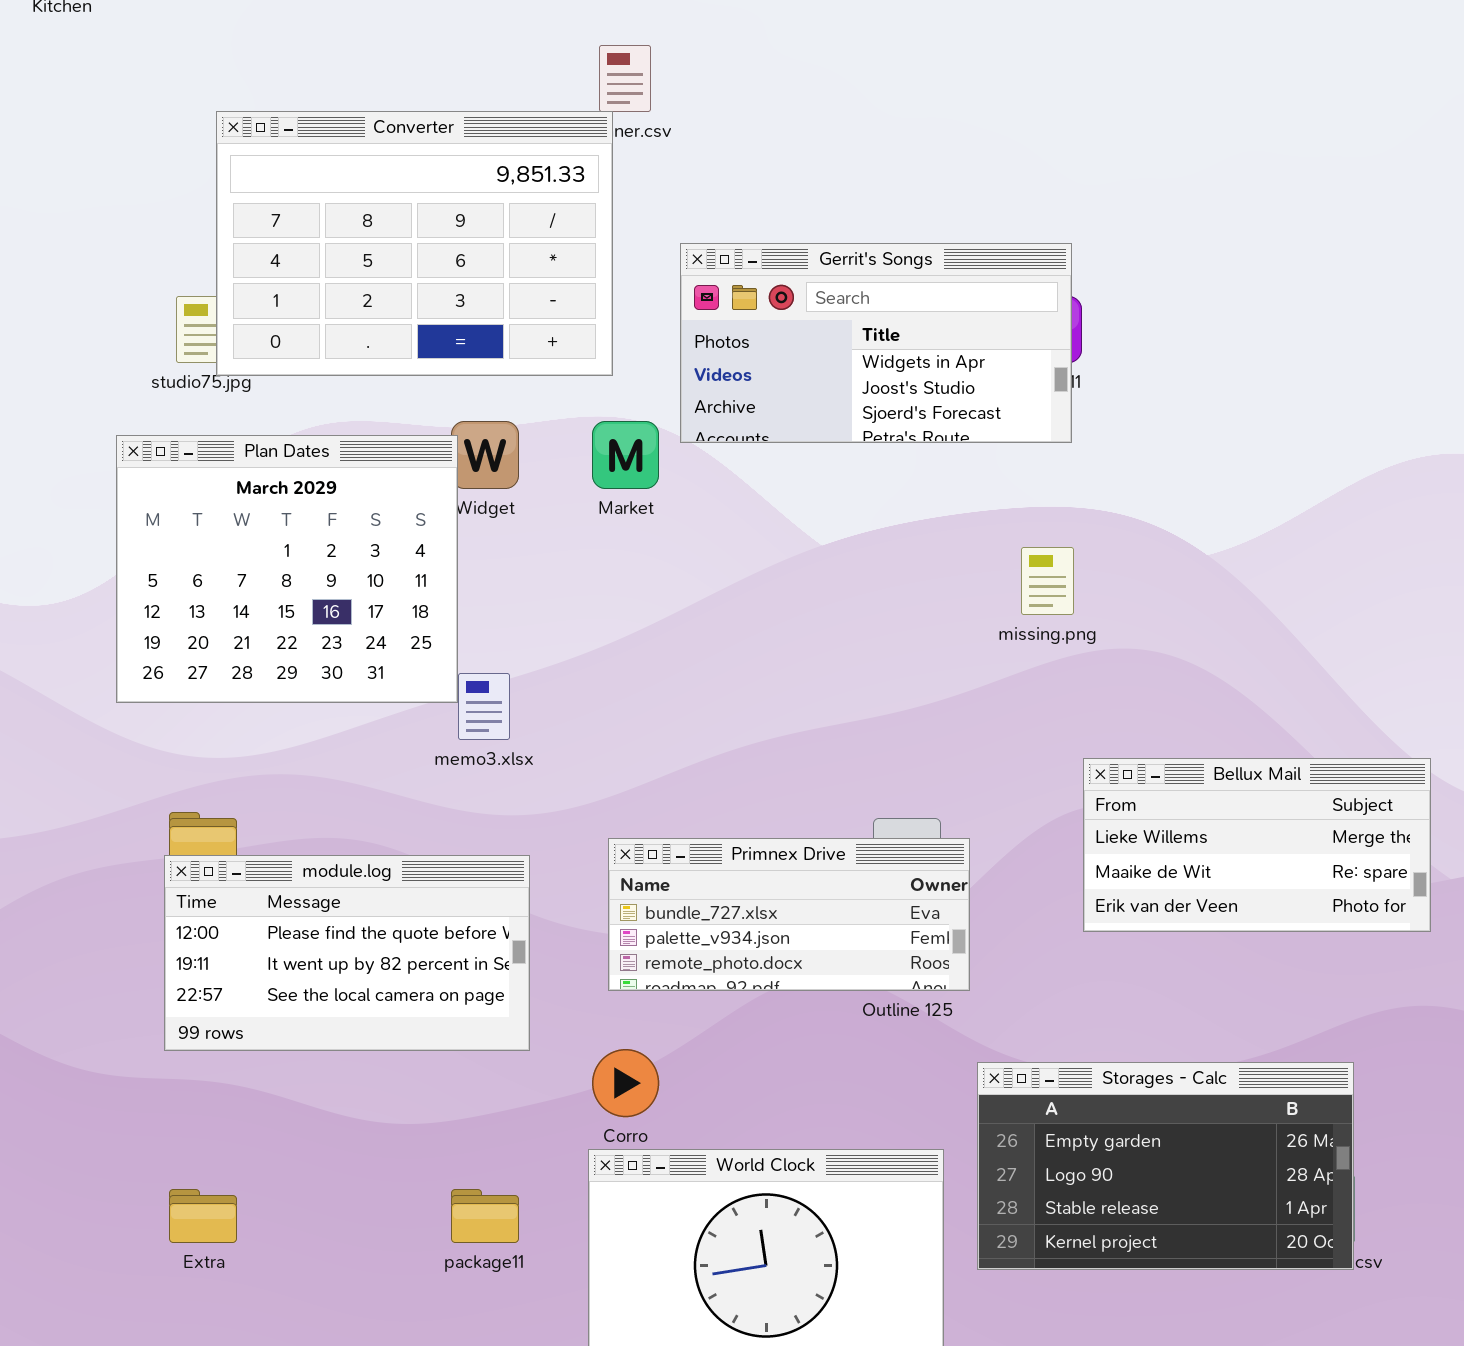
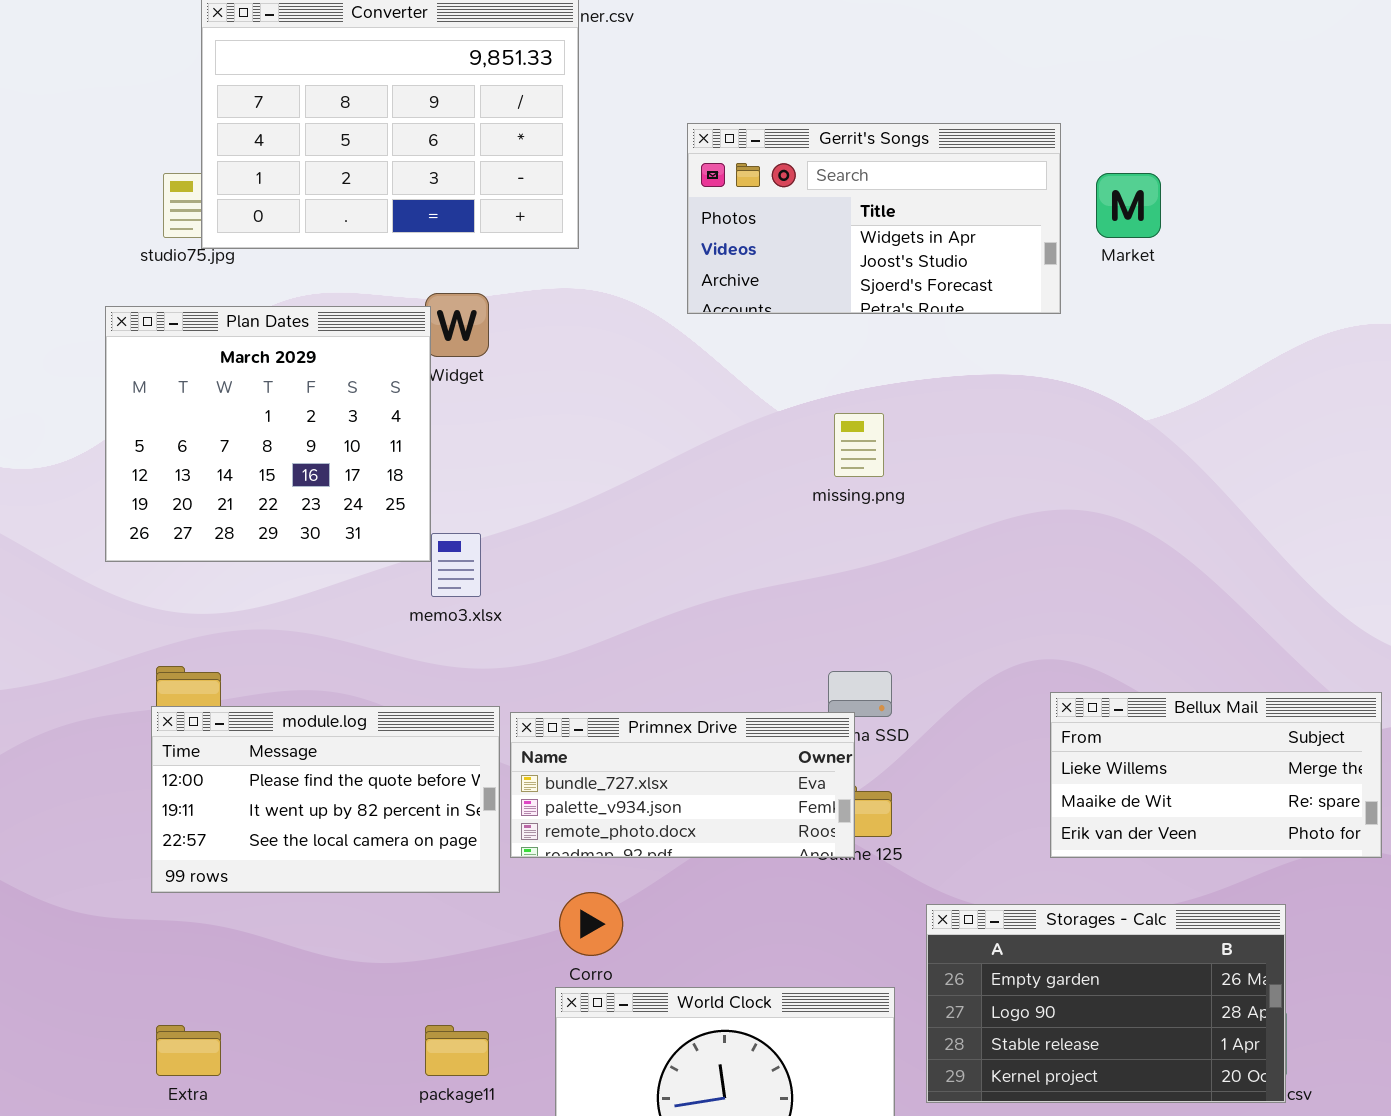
Gerrit's Songs: [680,243,1072,443] -> [687,123,1061,314], moved
Market: [592,421,659,489] -> [1096,173,1161,238], moved
missing.png: [1021,547,1074,615] -> [834,413,884,477], moved
Bellux Mail: [1083,758,1431,932] -> [1050,692,1382,858], moved
Primnex Drive: [608,838,970,991] -> [510,712,855,858], moved

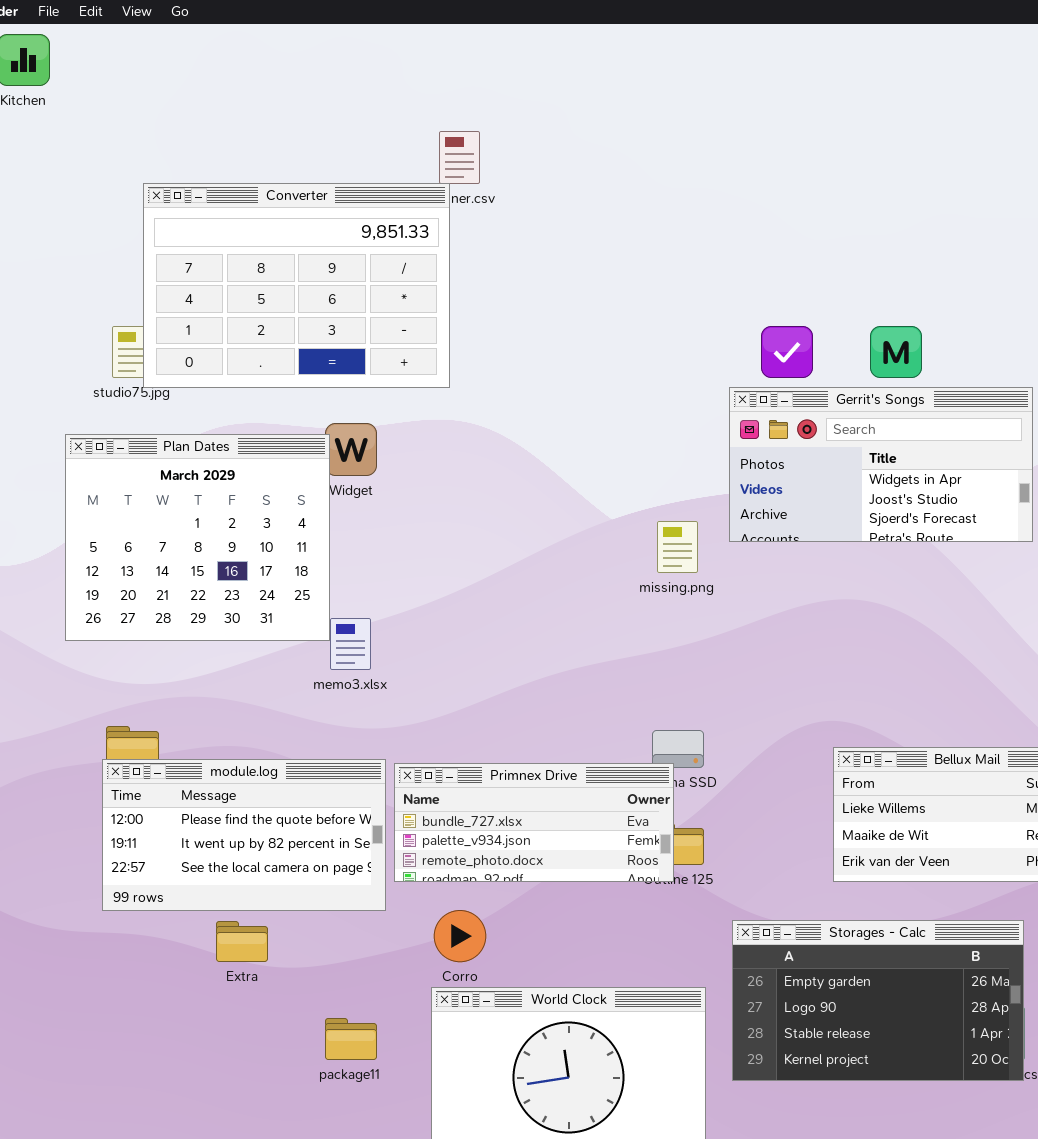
Gerrit's Songs: [687,123,1061,314] -> [729,387,1033,542], moved
Extra: [156,1025,221,1076] -> [216,921,268,962], moved

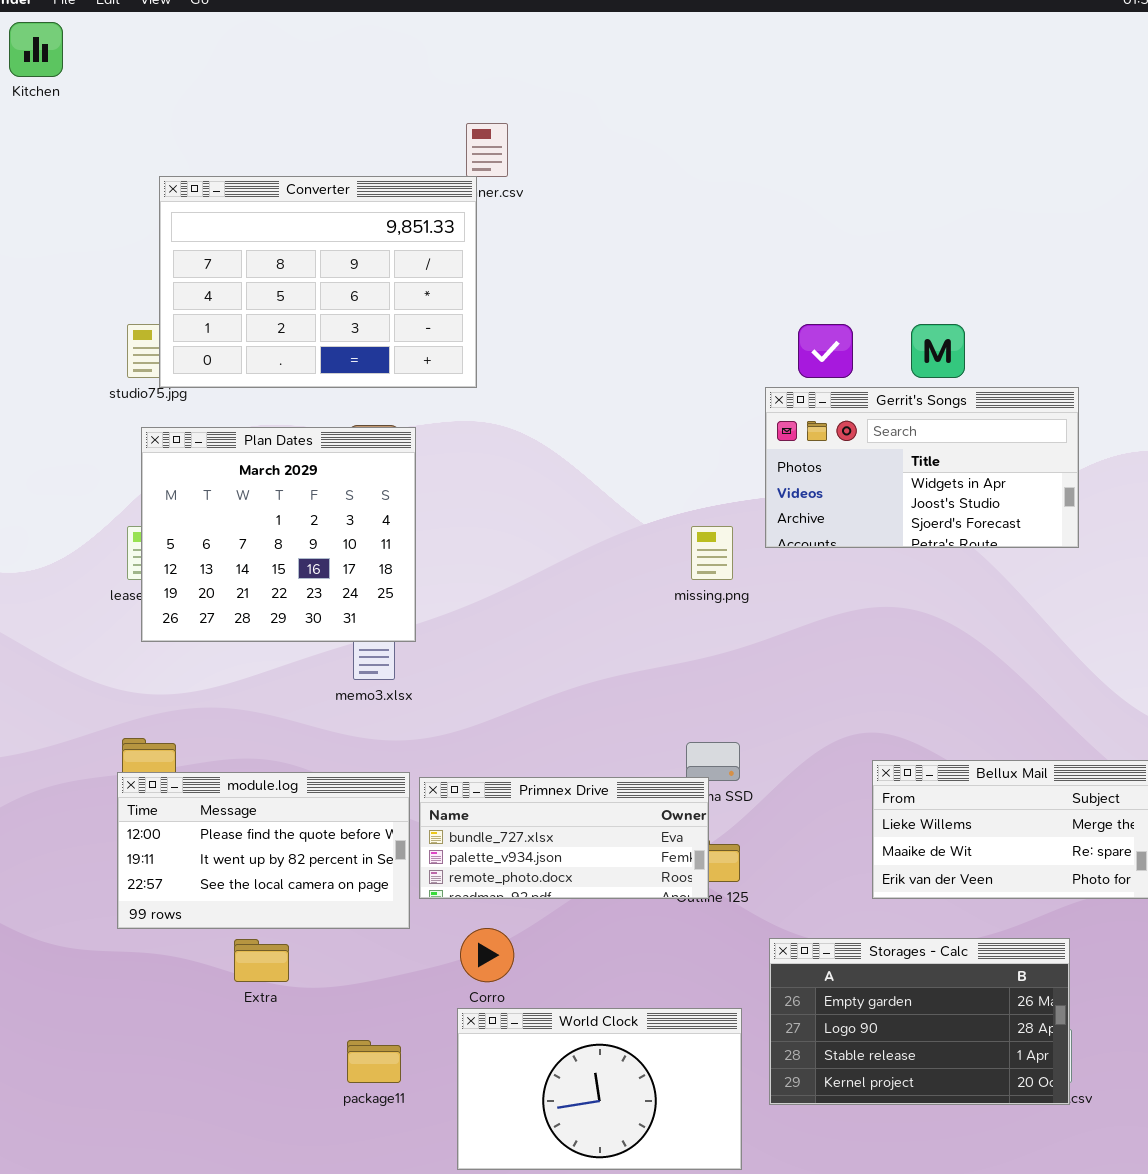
Plan Dates: [65,434,330,641] -> [141,427,416,642], moved

